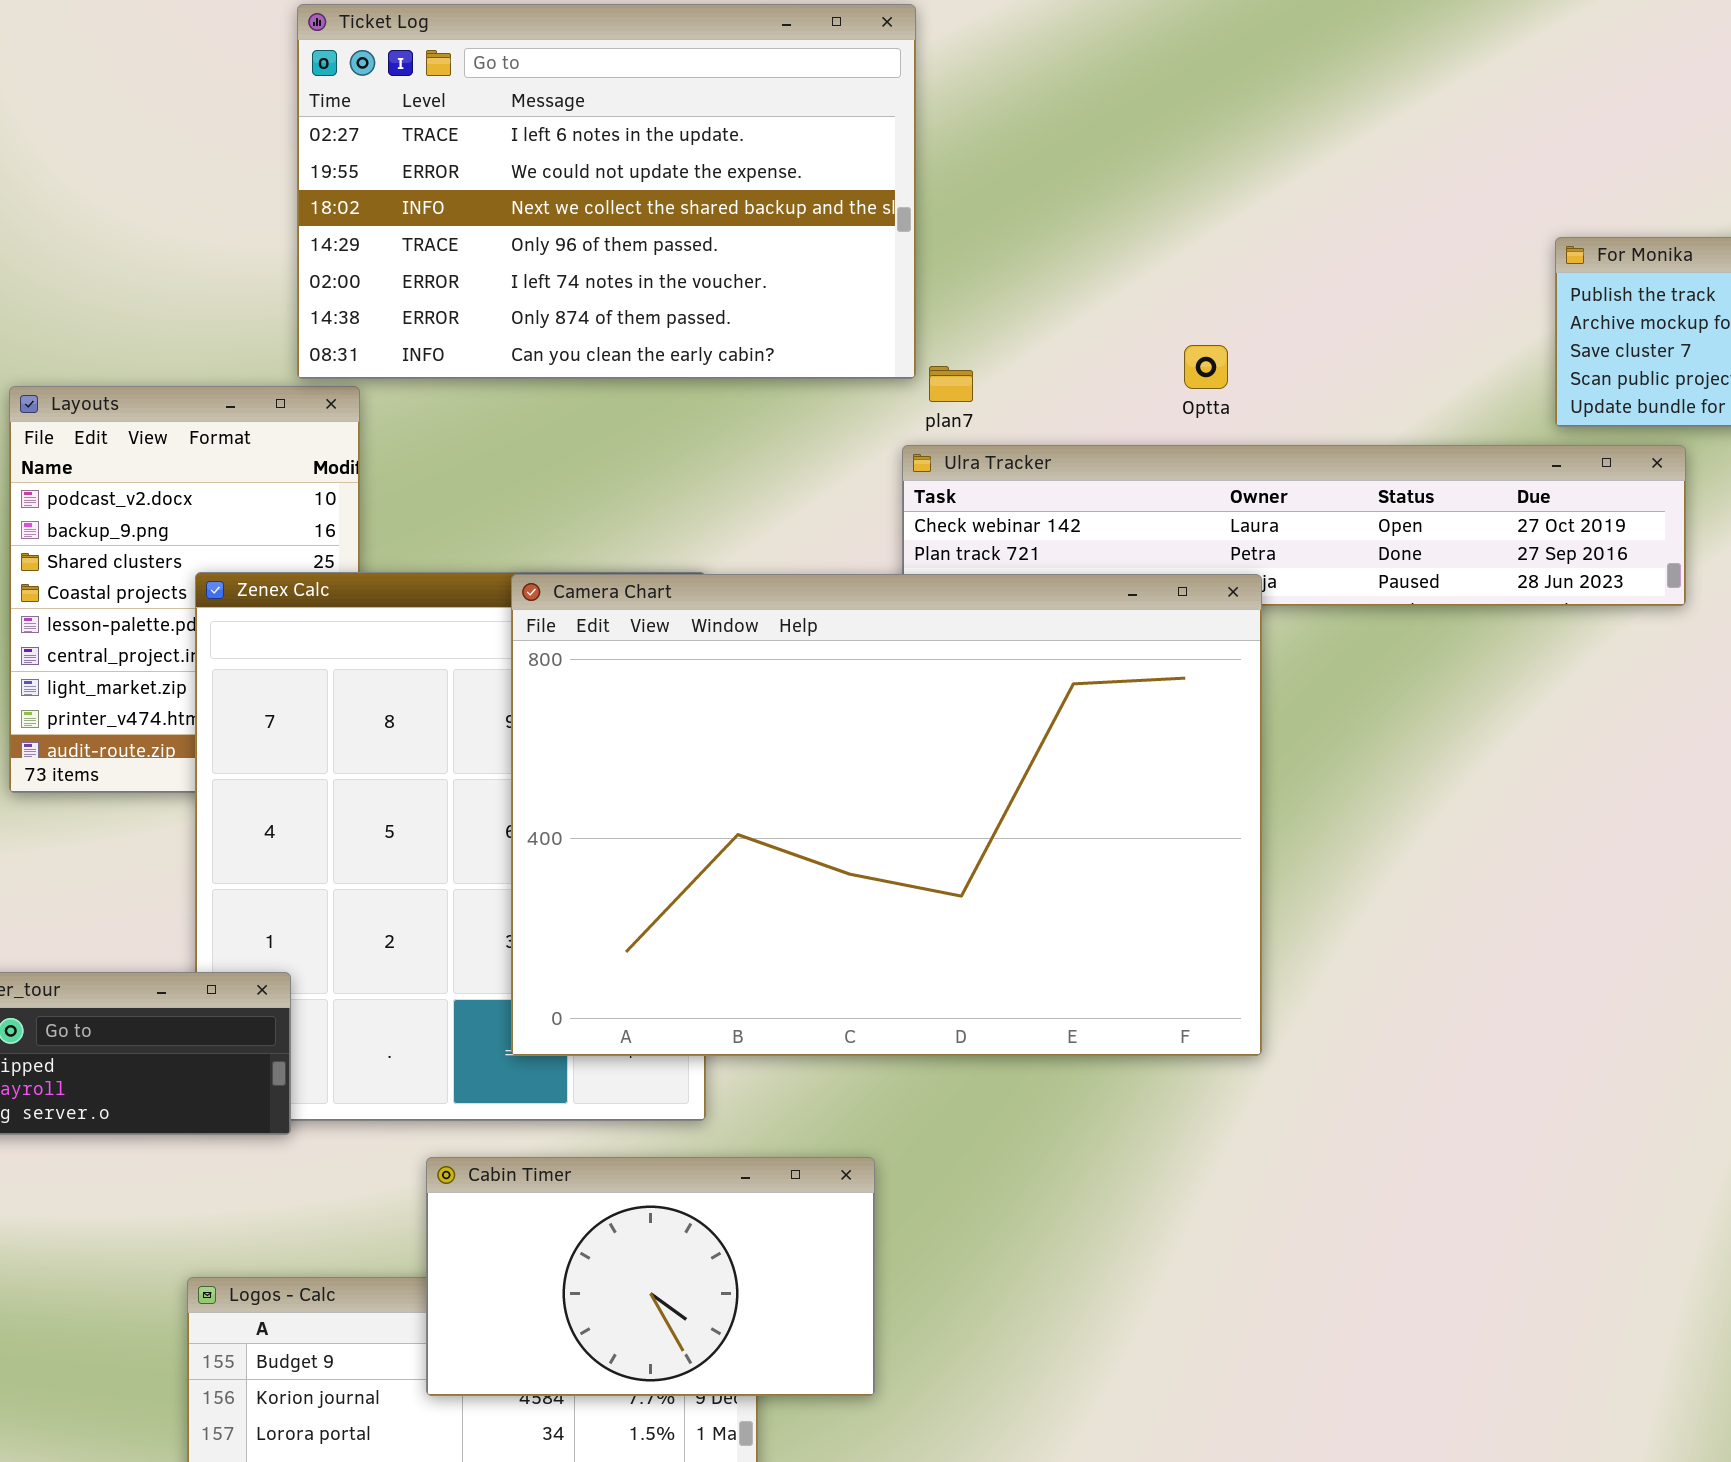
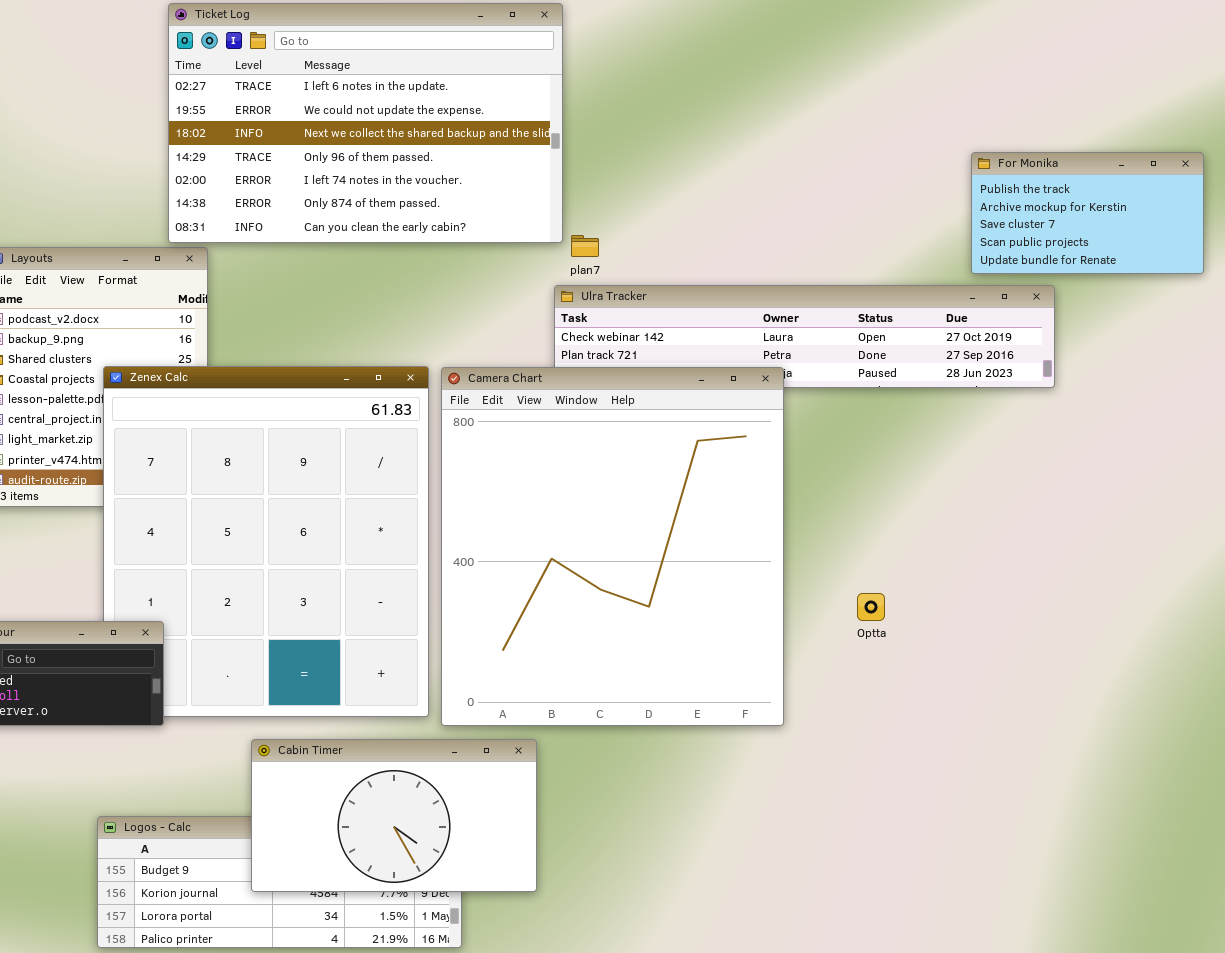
Optta: [1184,345,1228,389] -> [857,593,885,621], moved
Camera Chart: [511,574,1262,1056] -> [441,367,784,726], resized

